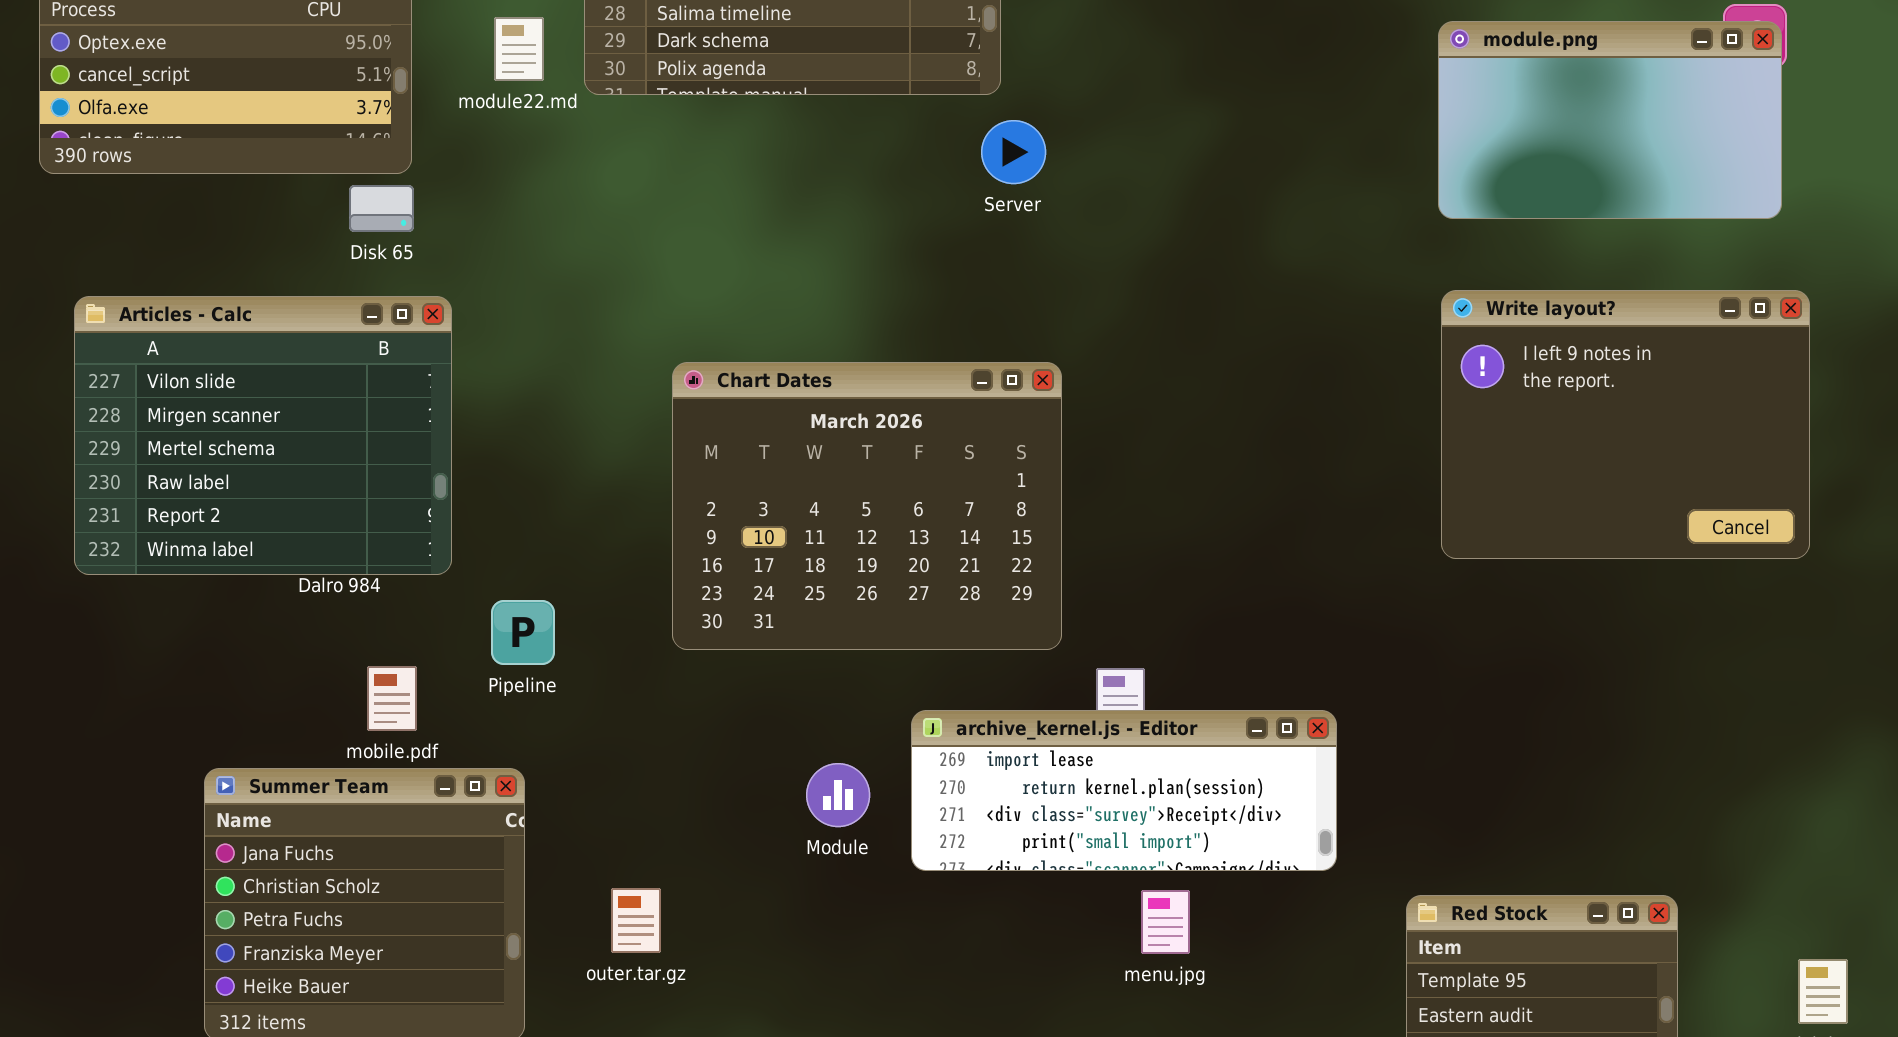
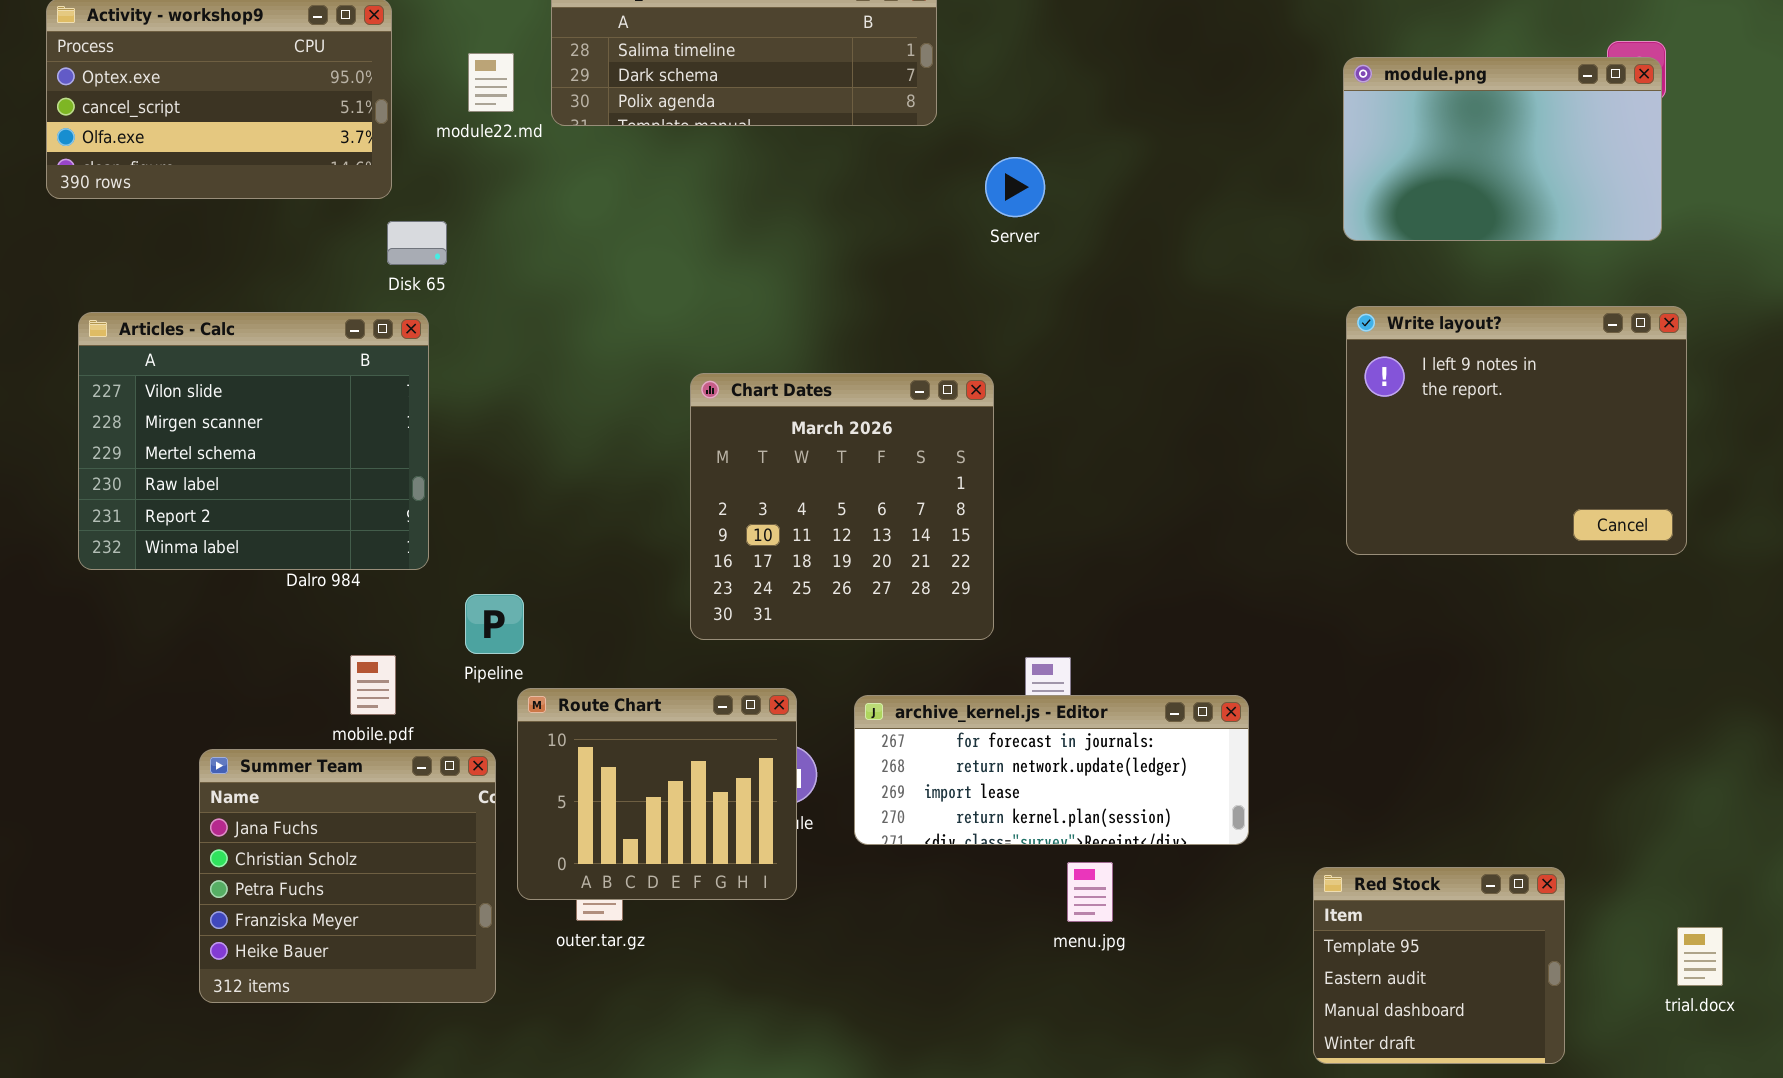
Server: [981,120,1046,184] -> [985,157,1045,217], moved
Disk 65: [349,185,414,232] -> [387,221,447,265], moved
Chart Dates: [672,362,1062,650] -> [690,373,994,640], resized
Route Chart: none -> [517,688,797,900], opened
archive_kernel.js - Editor: [911,710,1337,871] -> [854,695,1249,845], scrolled up 2 rows

